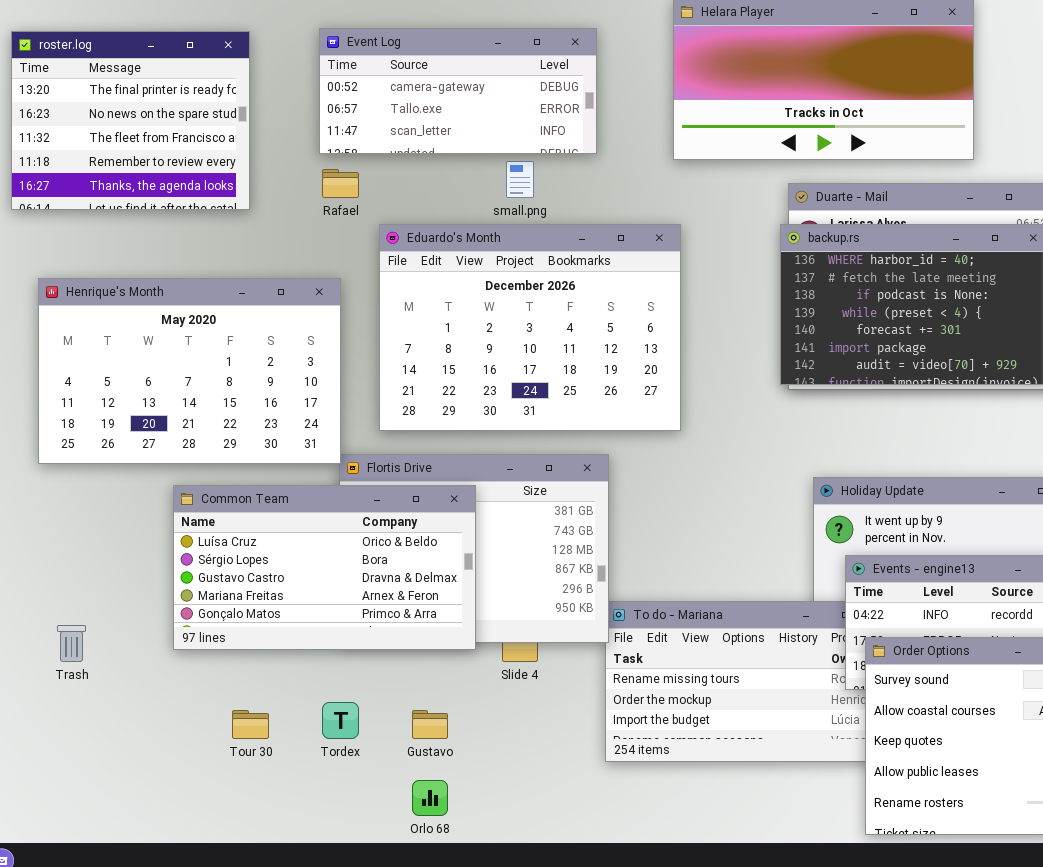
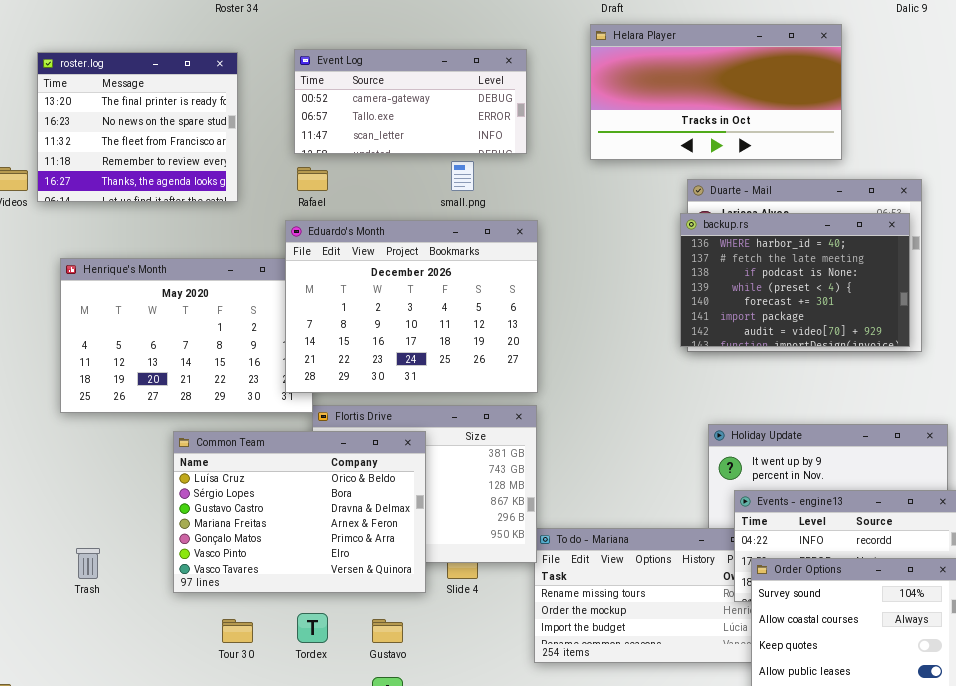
Eduardo's Month: [379,224,681,431] -> [285,220,538,393], moved
Common Team: [173,485,476,650] -> [173,431,426,593], resized

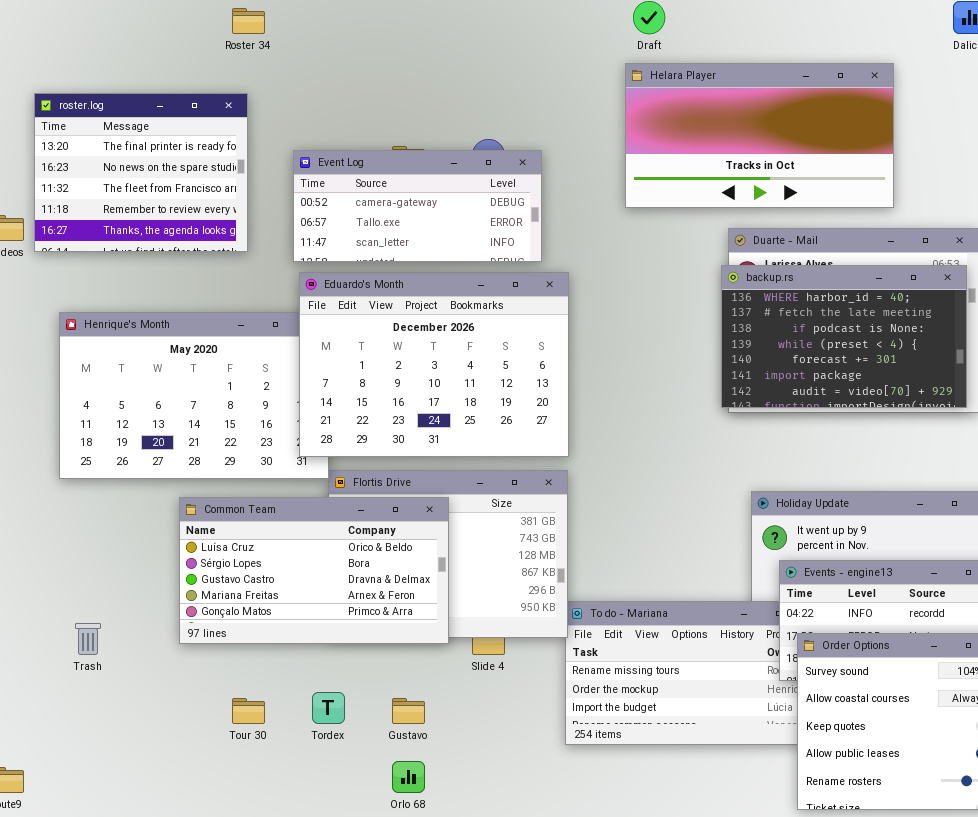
Event Log: [294,49,527,154] -> [293,150,542,262], moved
Common Team: [173,431,426,593] -> [179,497,449,644], resized

